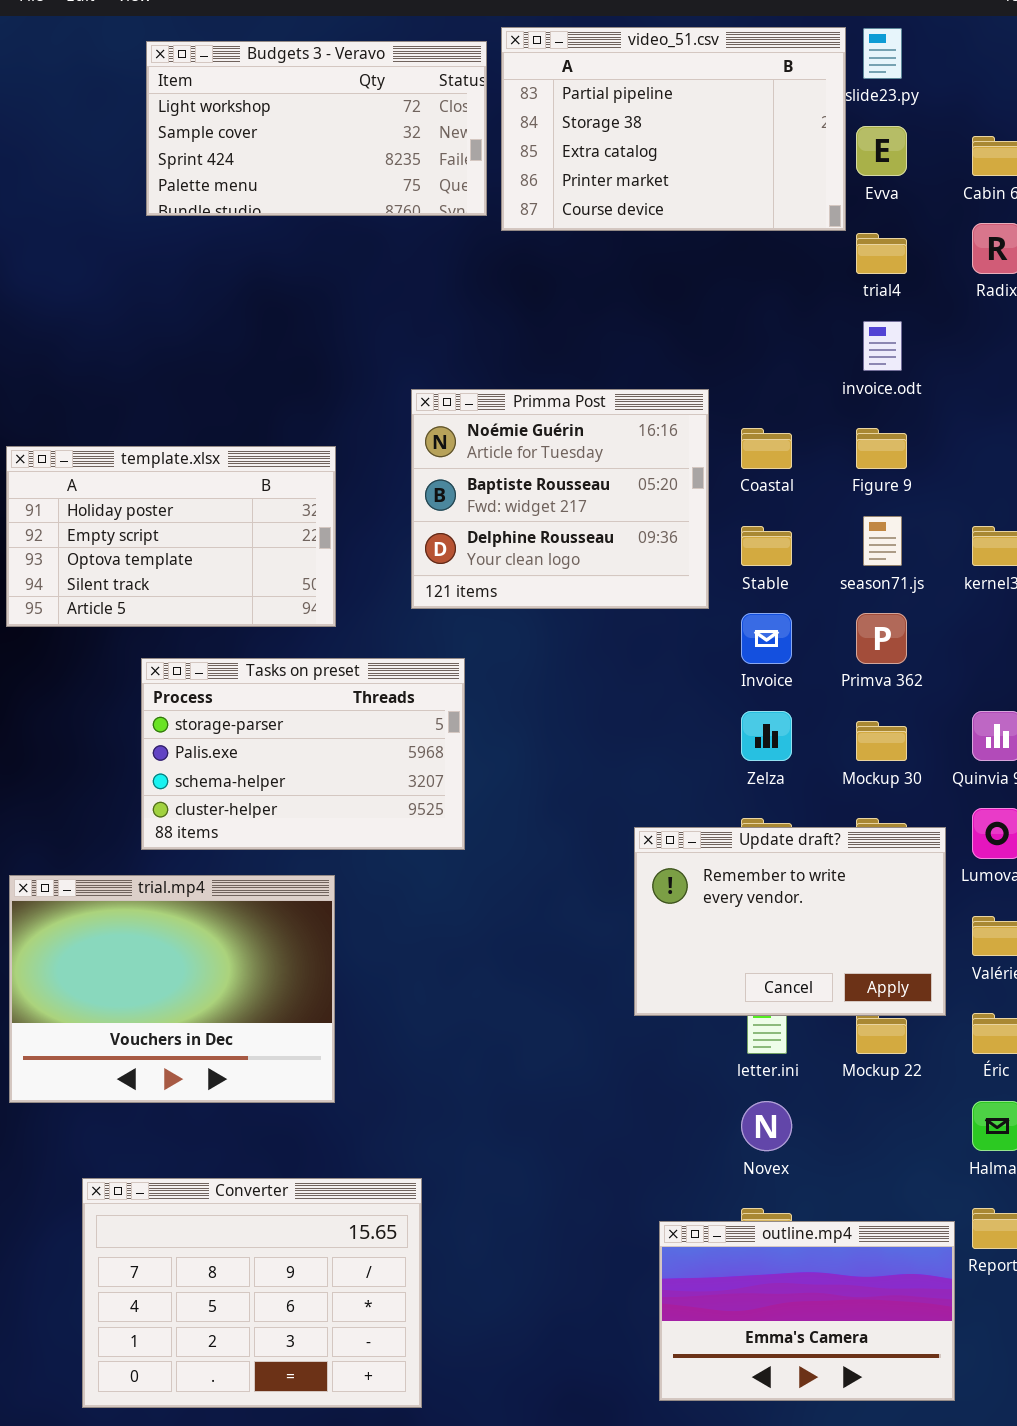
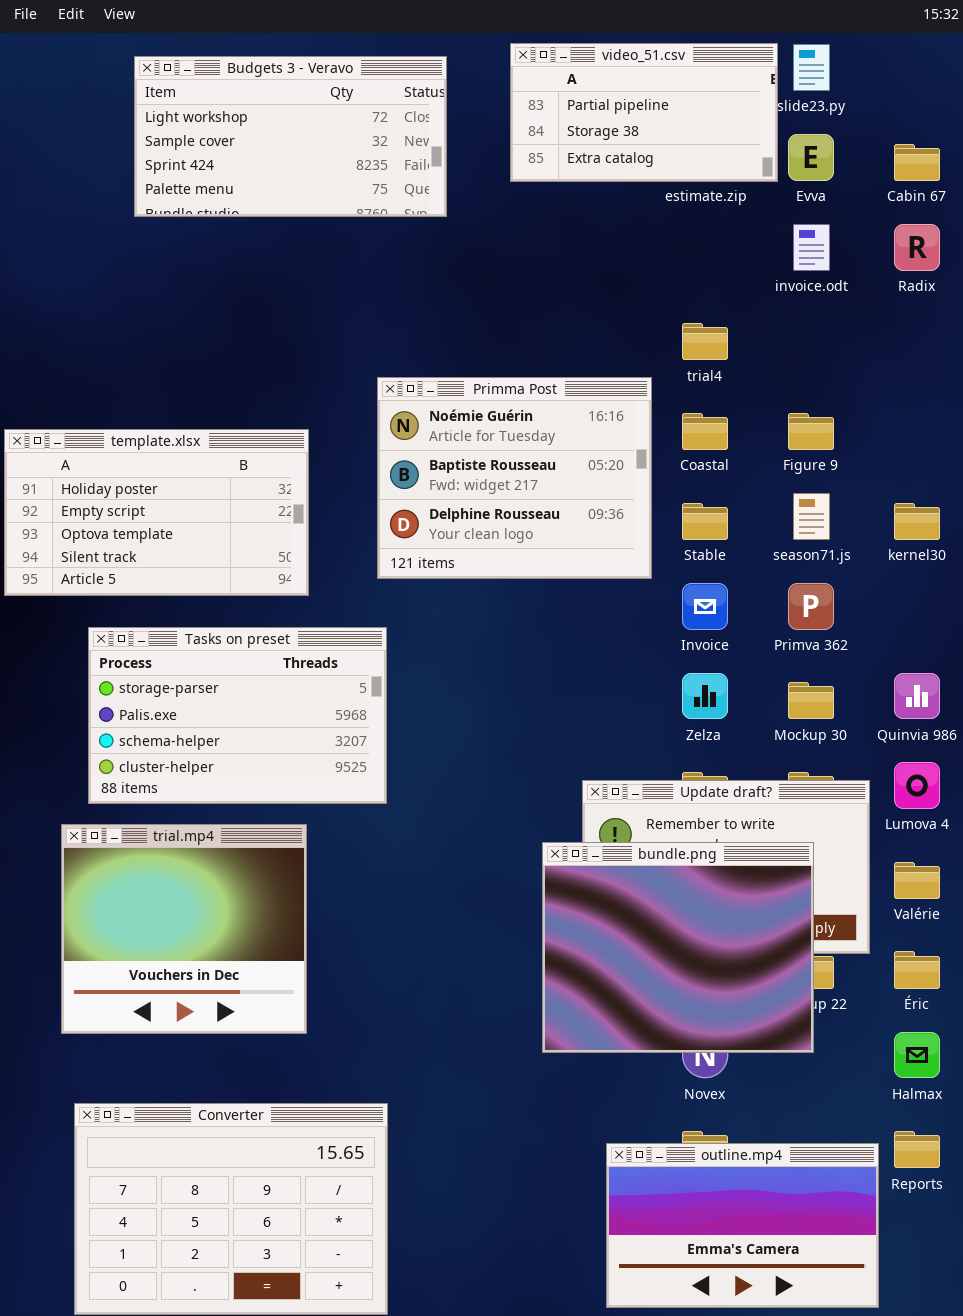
video_51.csv: [501,27,846,231] -> [510,43,778,182], resized
trial4: [856,233,907,274] -> [682,323,728,360], moved
invoice.odt: [863,321,902,371] -> [793,224,830,271], moved
Tasks on preset: [141,658,465,850] -> [88,627,387,804], moved
trial.mp4: [9,875,335,1103] -> [61,824,307,1034], resized
bundle.png: none -> [542,842,814,1053], opened

